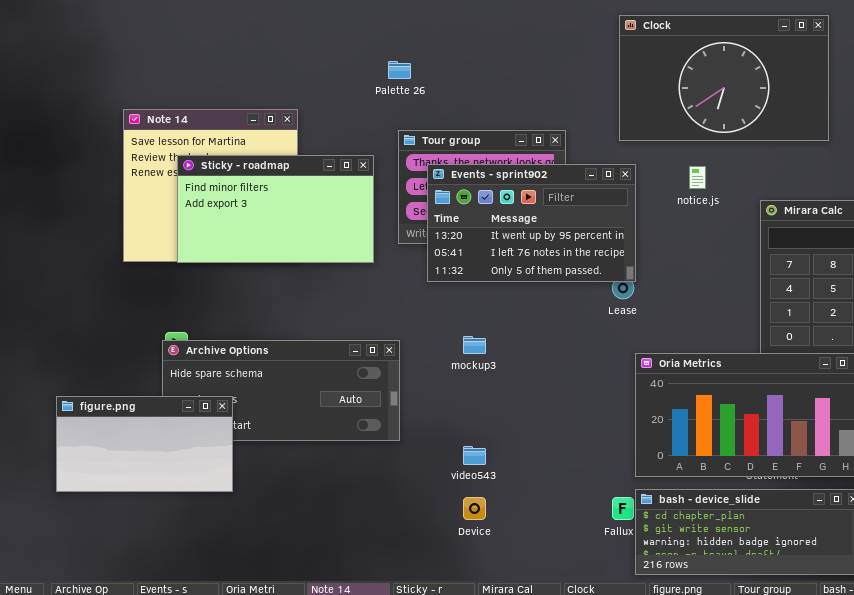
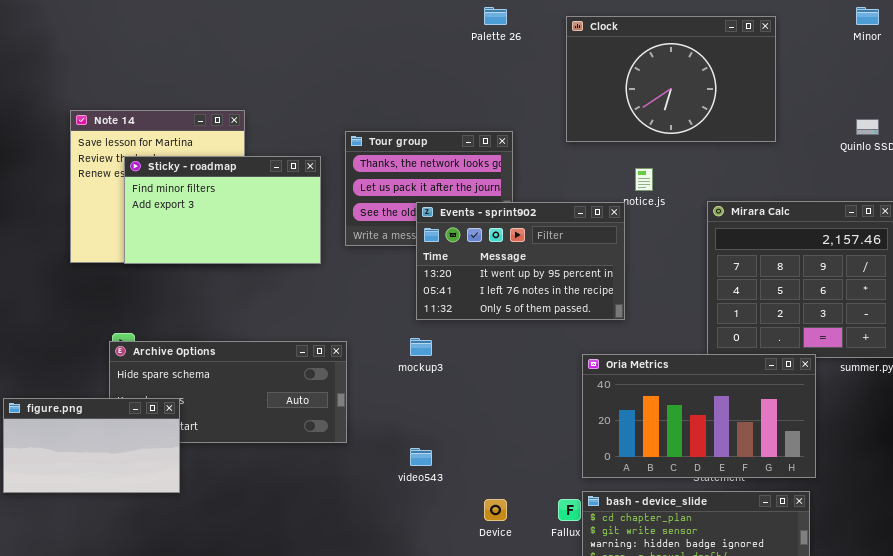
Palette 26: [388,61,411,79] -> [484,7,507,25], moved
Events - sprint902: [427,164,636,282] -> [416,202,625,320], moved
Device: [463,497,486,520] -> [484,499,507,521], moved

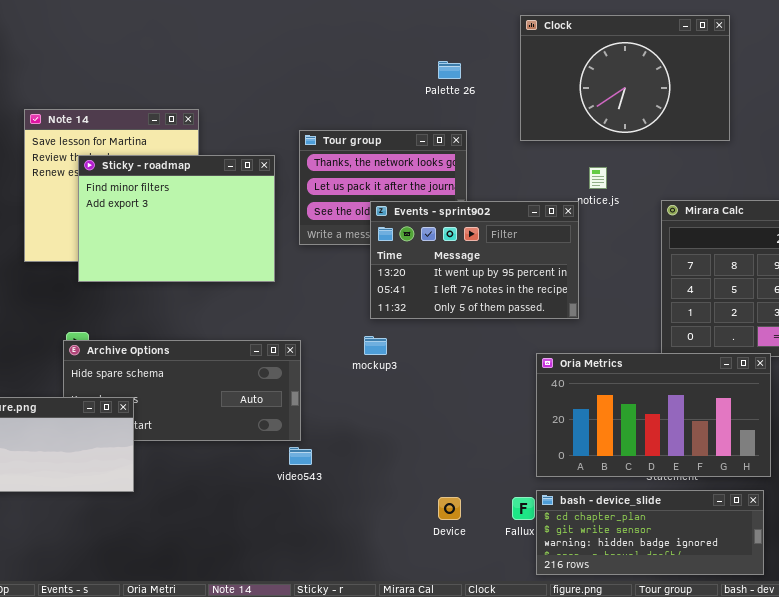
Palette 26: [484,7,507,25] -> [438,61,461,79], moved
Sticky - roadmap: [124,156,321,264] -> [78,155,275,282], resized
video543: [410,448,432,466] -> [289,447,312,465], moved

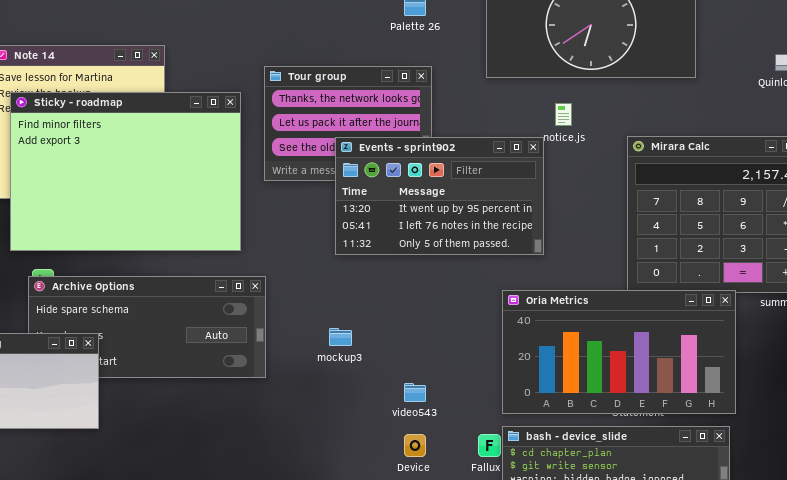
Sticky - roadmap: [78,155,275,282] -> [10,92,241,251], resized
mockup3: [364,336,387,355] -> [329,328,352,346], moved
video543: [289,447,312,465] -> [404,383,426,402], moved

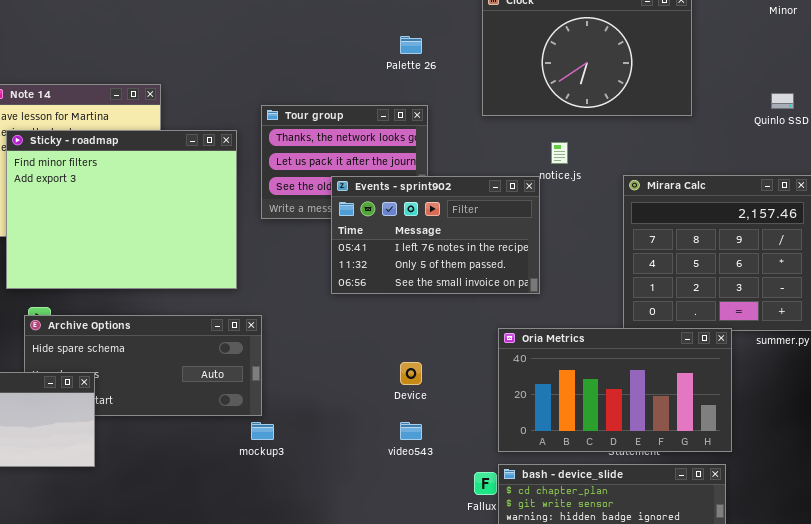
Events - sprint902: [335,137,544,255] -> [331,176,540,294], scrolled down 1 row
mockup3: [329,328,352,346] -> [251,422,274,440], moved
Device: [404,434,426,457] -> [400,362,422,385], moved

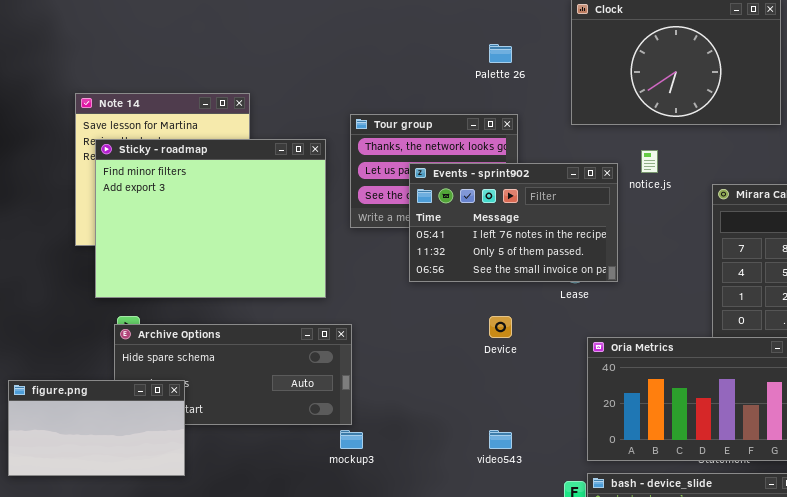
Events - sprint902: [331,176,540,294] -> [409,163,618,282], moved
Device: [400,362,422,385] -> [489,316,512,338], moved

